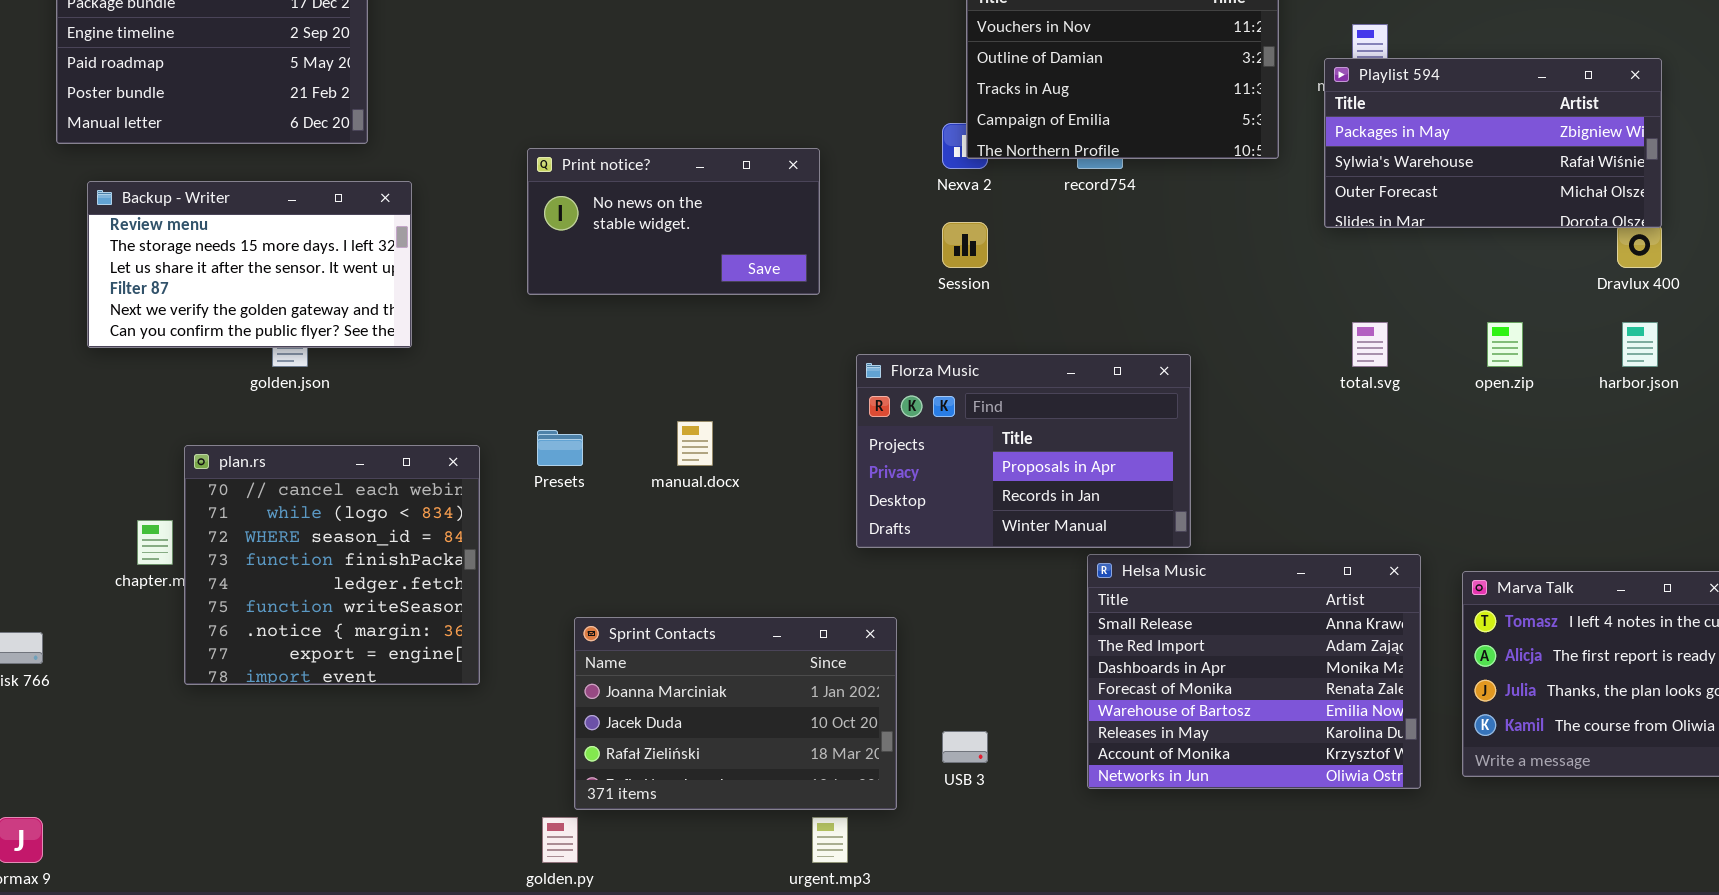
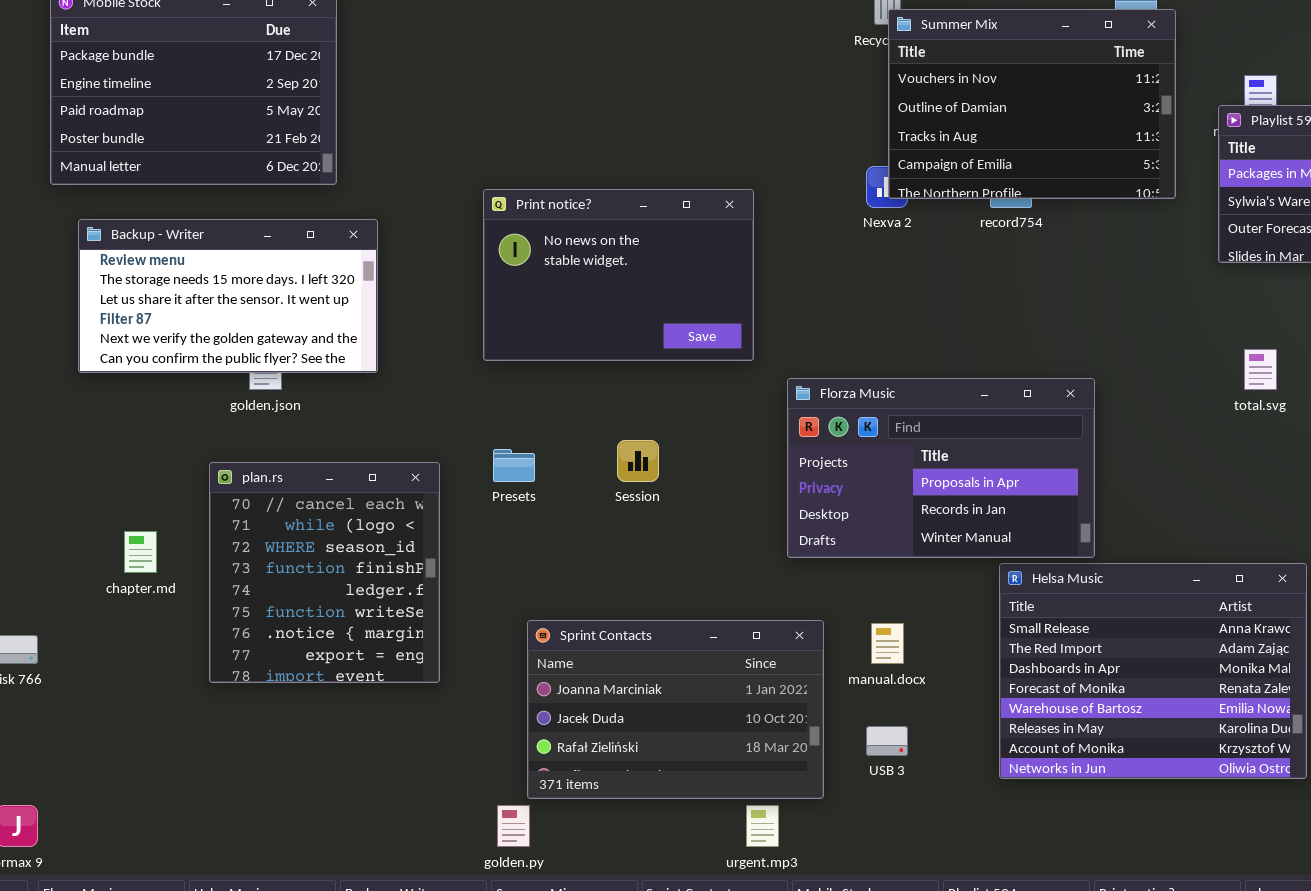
Print notice?: [527,148,820,295] -> [483,189,754,361], resized
Session: [942,222,988,268] -> [617,440,659,482], moved
manual.docx: [677,421,713,466] -> [871,623,904,664], moved
plan.rs: [184,445,480,685] -> [209,462,440,683], resized

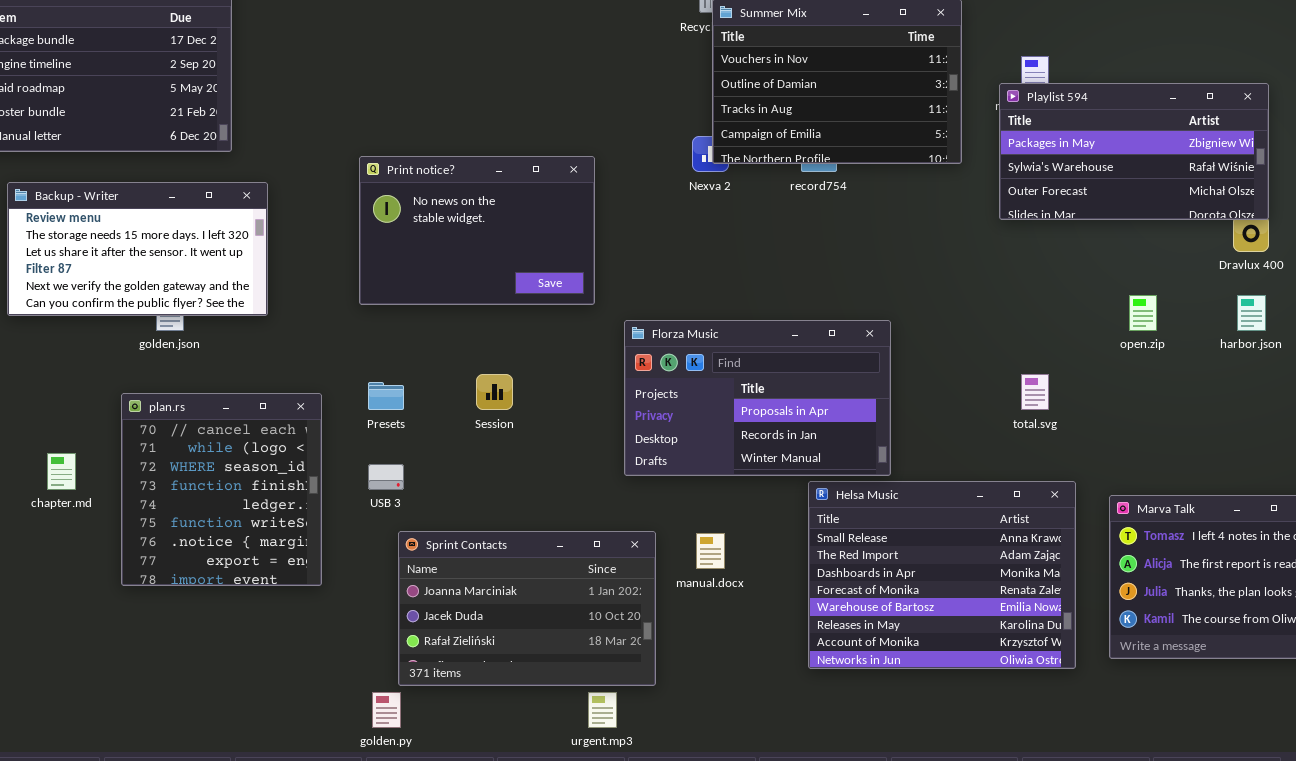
total.svg: [1244,349,1277,390] -> [1021,374,1049,410], moved
USB 3: [866,726,908,756] -> [368,464,404,490], moved

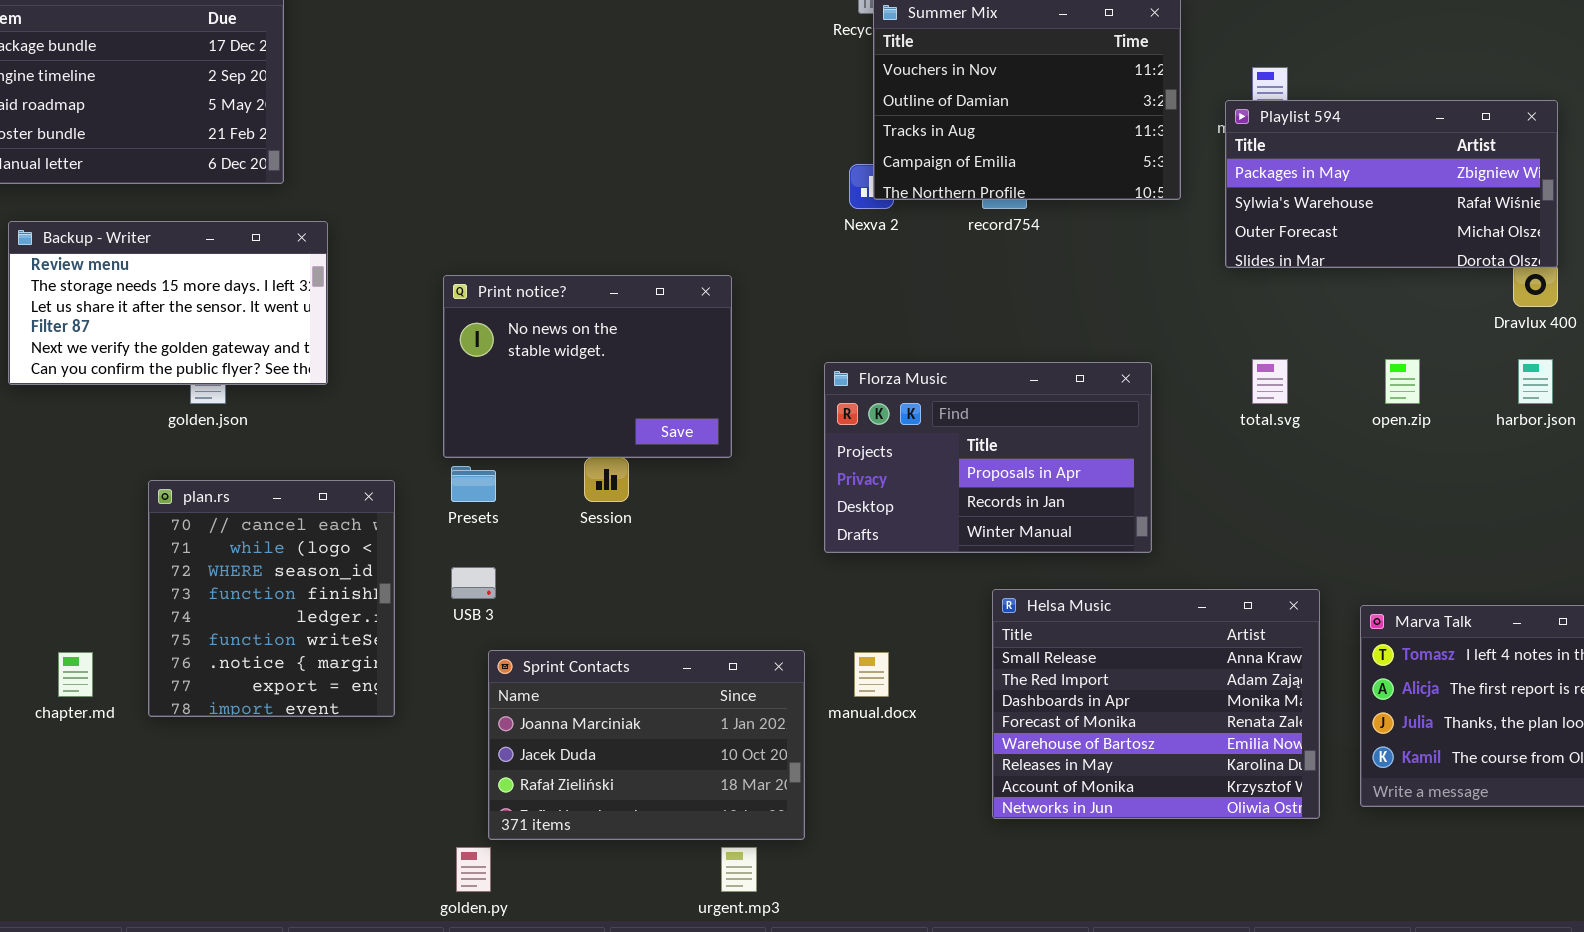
Print notice?: [359,156,595,305] -> [443,275,732,458], moved
Florza Music: [624,320,891,476] -> [824,362,1152,553], moved
total.svg: [1021,374,1049,410] -> [1252,359,1288,404], moved
chapter.md: [47,453,76,490] -> [58,652,93,697], moved

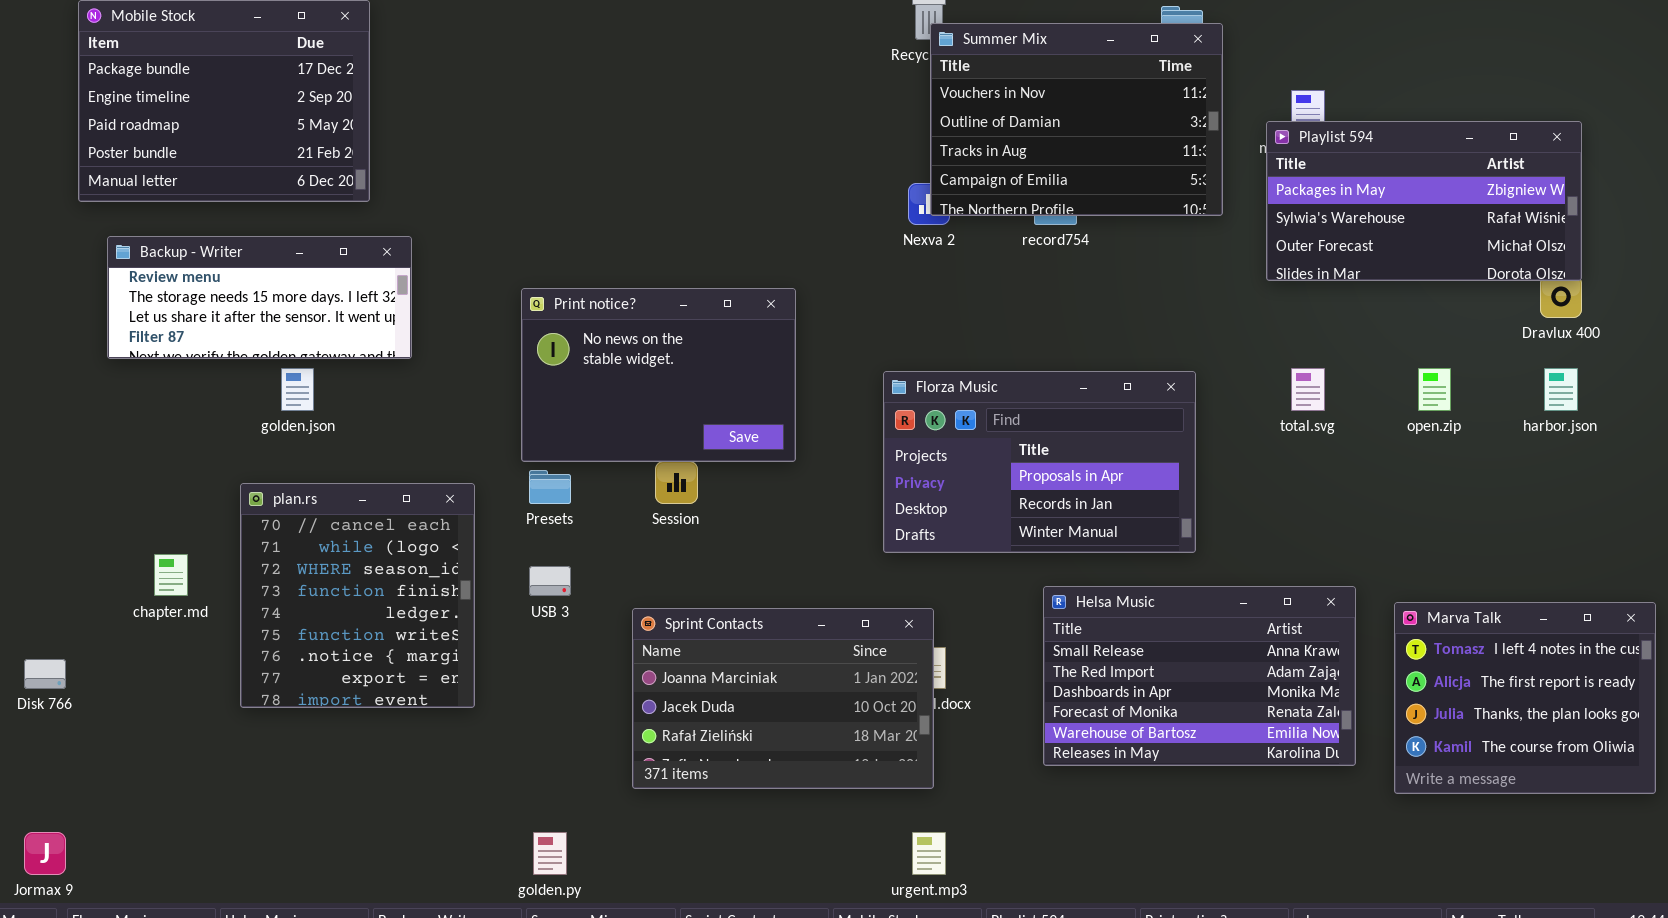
Backup - Writer: [8,221,328,385] -> [107,236,412,359], resized
Helsa Music: [992,589,1320,819] -> [1043,586,1356,766], resized
Sprint Contacts: [488,650,805,840] -> [632,608,934,789], moved
chapter.md: [58,652,93,697] -> [154,554,188,596], moved
urgent.mp3: [721,847,757,892] -> [912,832,946,875], moved

